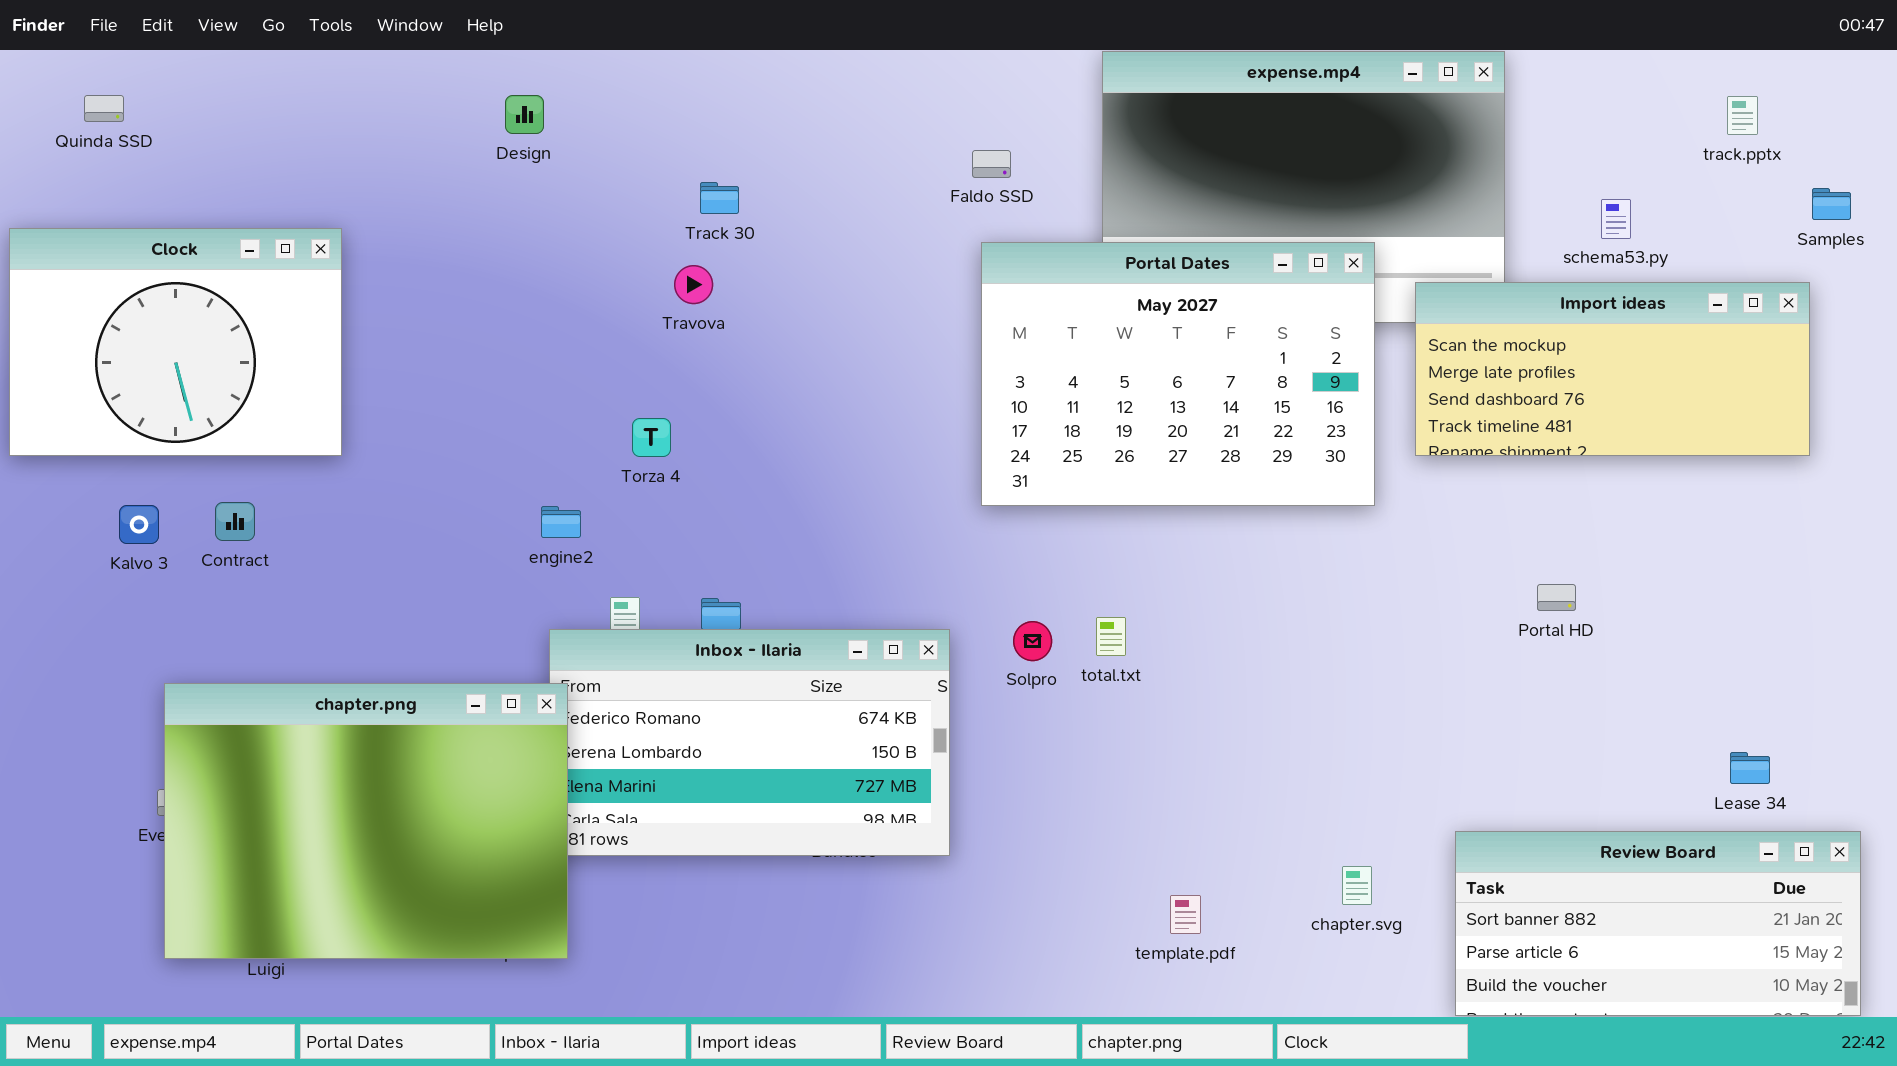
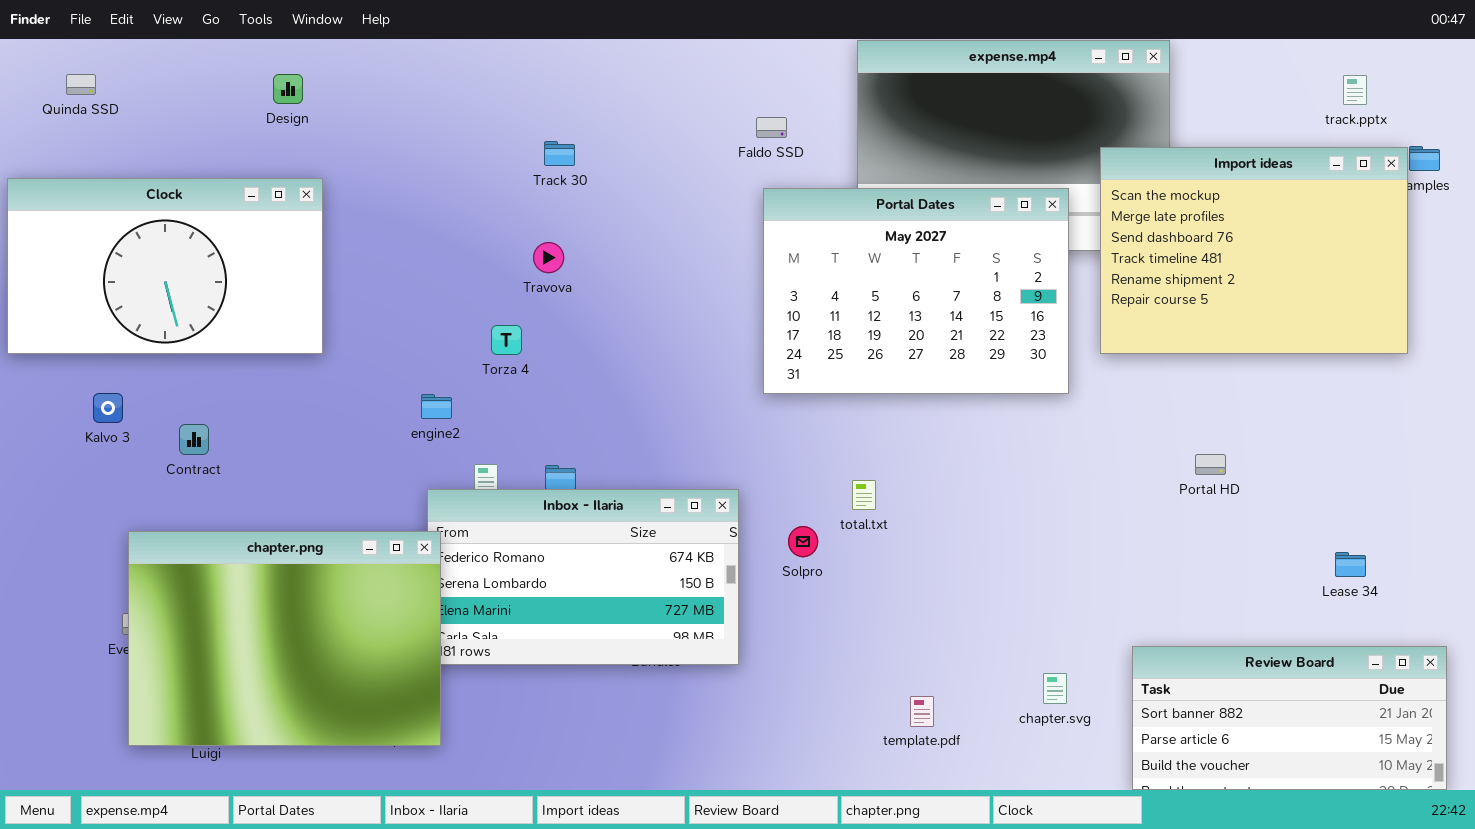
Design: [505,95,544,134] -> [273,74,303,104], moved
Clock: [9,228,342,456] -> [7,178,323,354], resized
Travova: [674,265,713,304] -> [533,242,564,273], moved
Import ideas: [1415,282,1810,456] -> [1100,147,1408,354], resized
Contract: [215,502,255,541] -> [179,424,209,455], moved
Solpro: [1013,621,1052,661] -> [788,526,818,557], moved
Lease 34: [1730,752,1770,784] -> [1335,552,1366,577], moved

